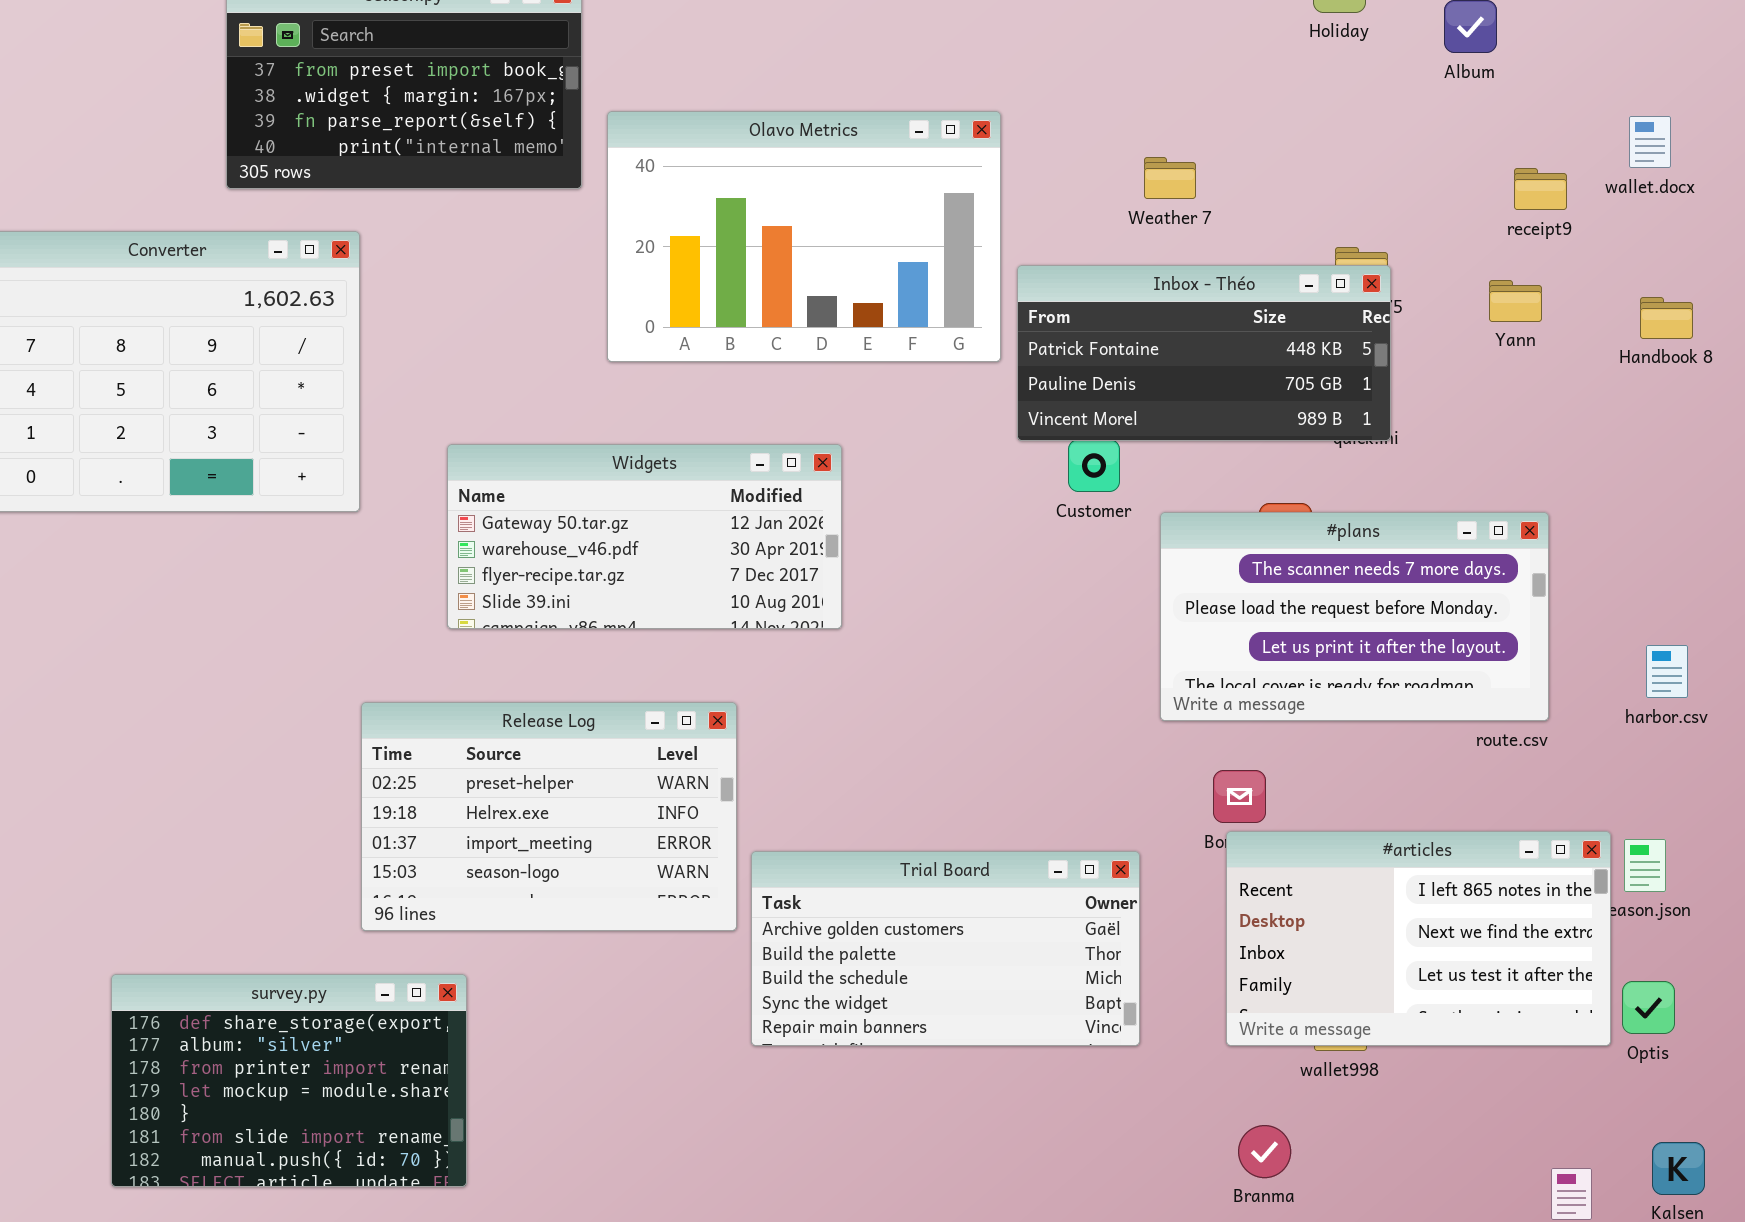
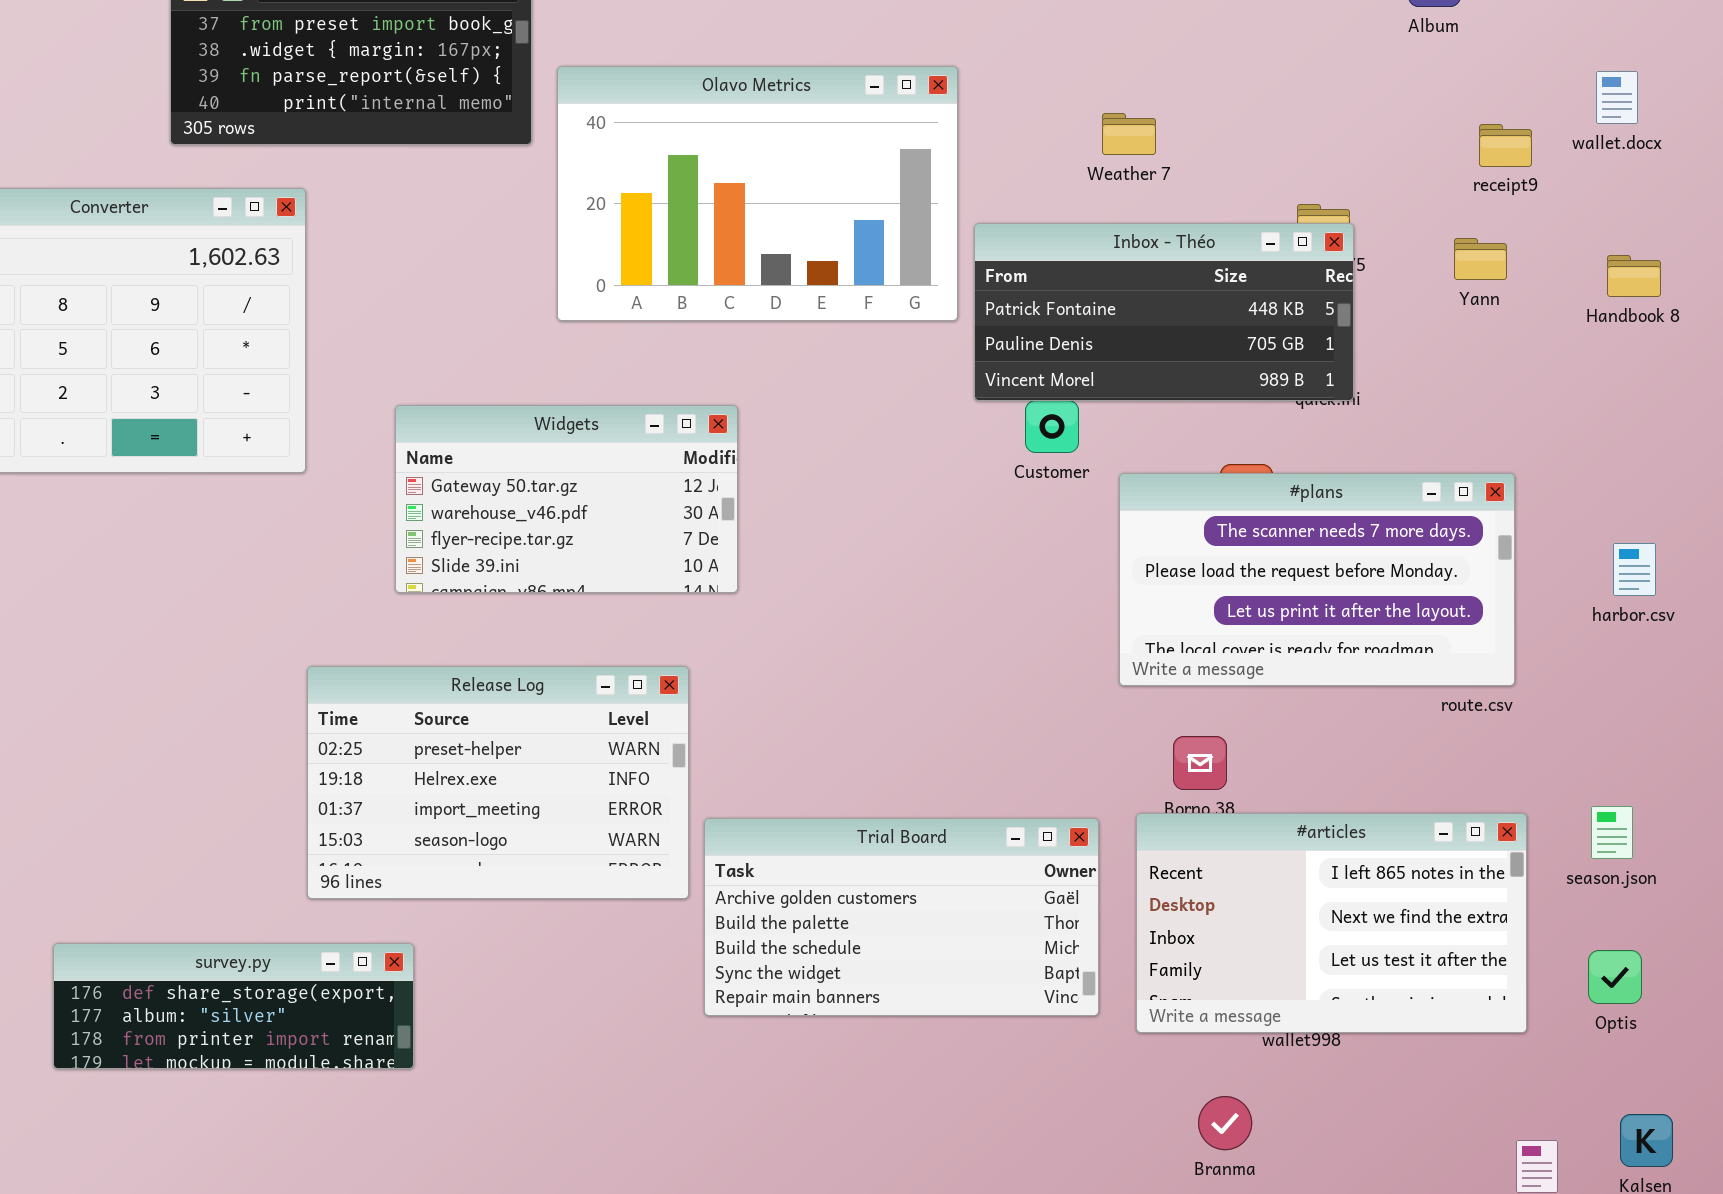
Widgets: [447,444,842,629] -> [395,405,738,593], resized
harbor.csv: [1646,645,1688,698] -> [1613,543,1656,596], moved
#articles: [1226,831,1611,1046] -> [1136,813,1527,1033], moved
survey.py: [111,974,467,1187] -> [53,943,414,1069], resized

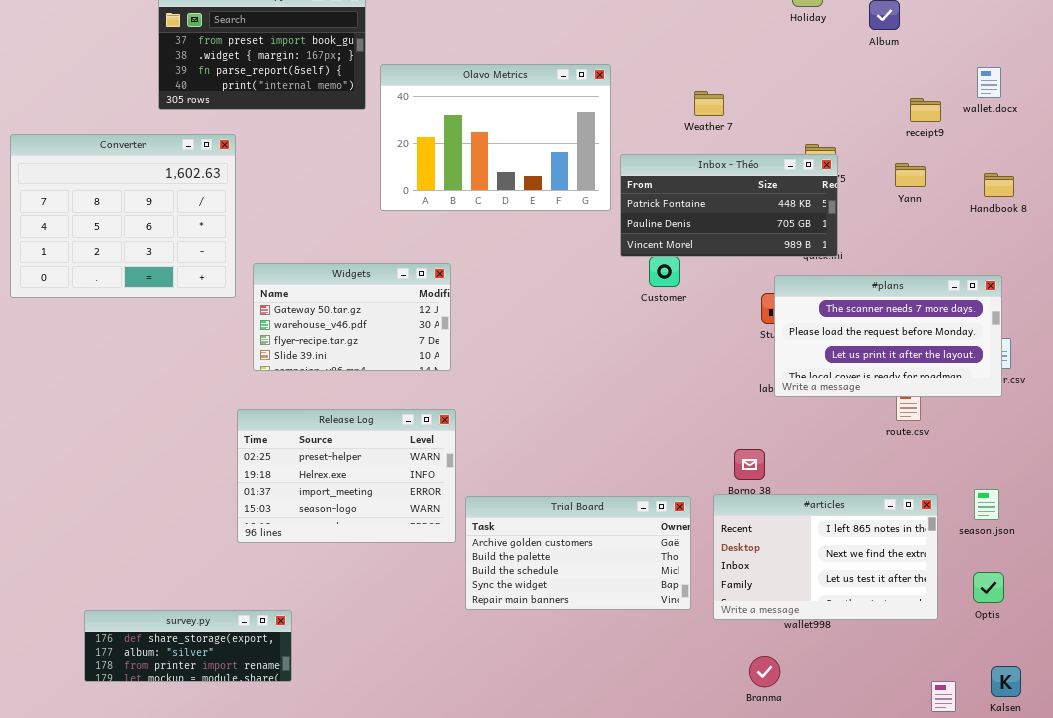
Widgets: [395,405,738,593] -> [253,263,451,371], moved
#plans: [1119,473,1515,686] -> [774,275,1002,397], moved
survey.py: [53,943,414,1069] -> [84,610,292,682], moved

